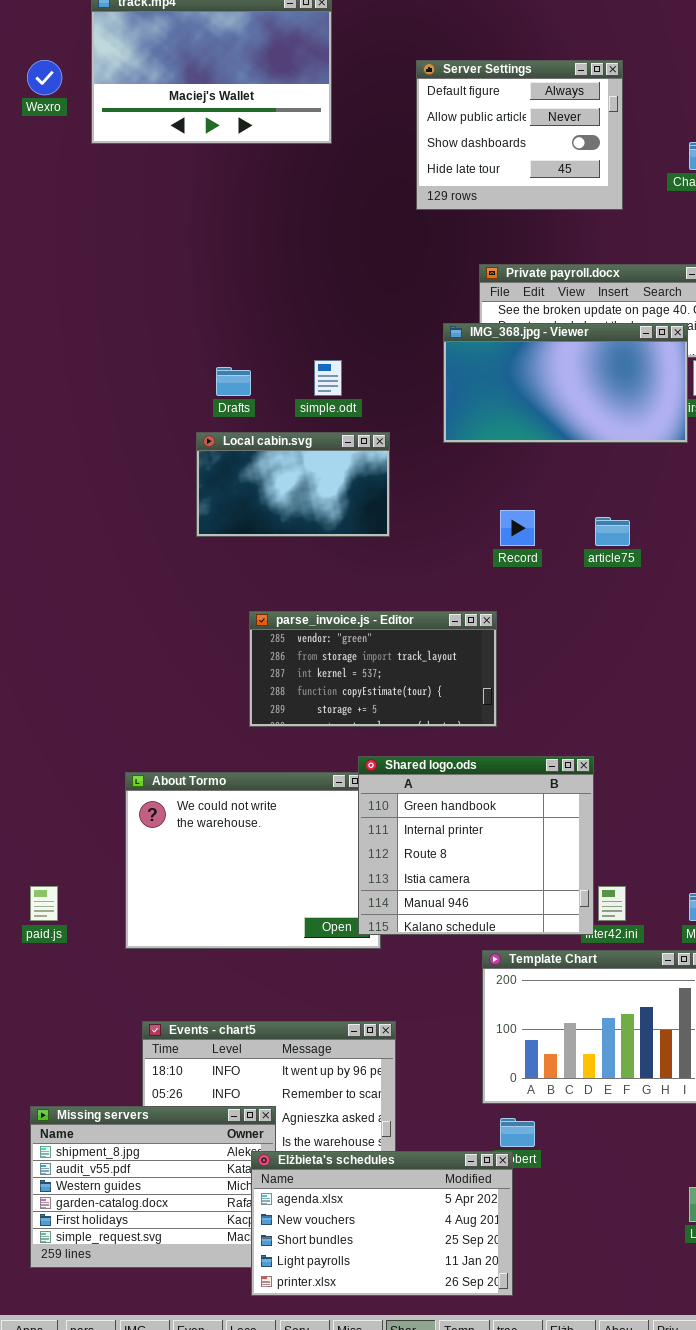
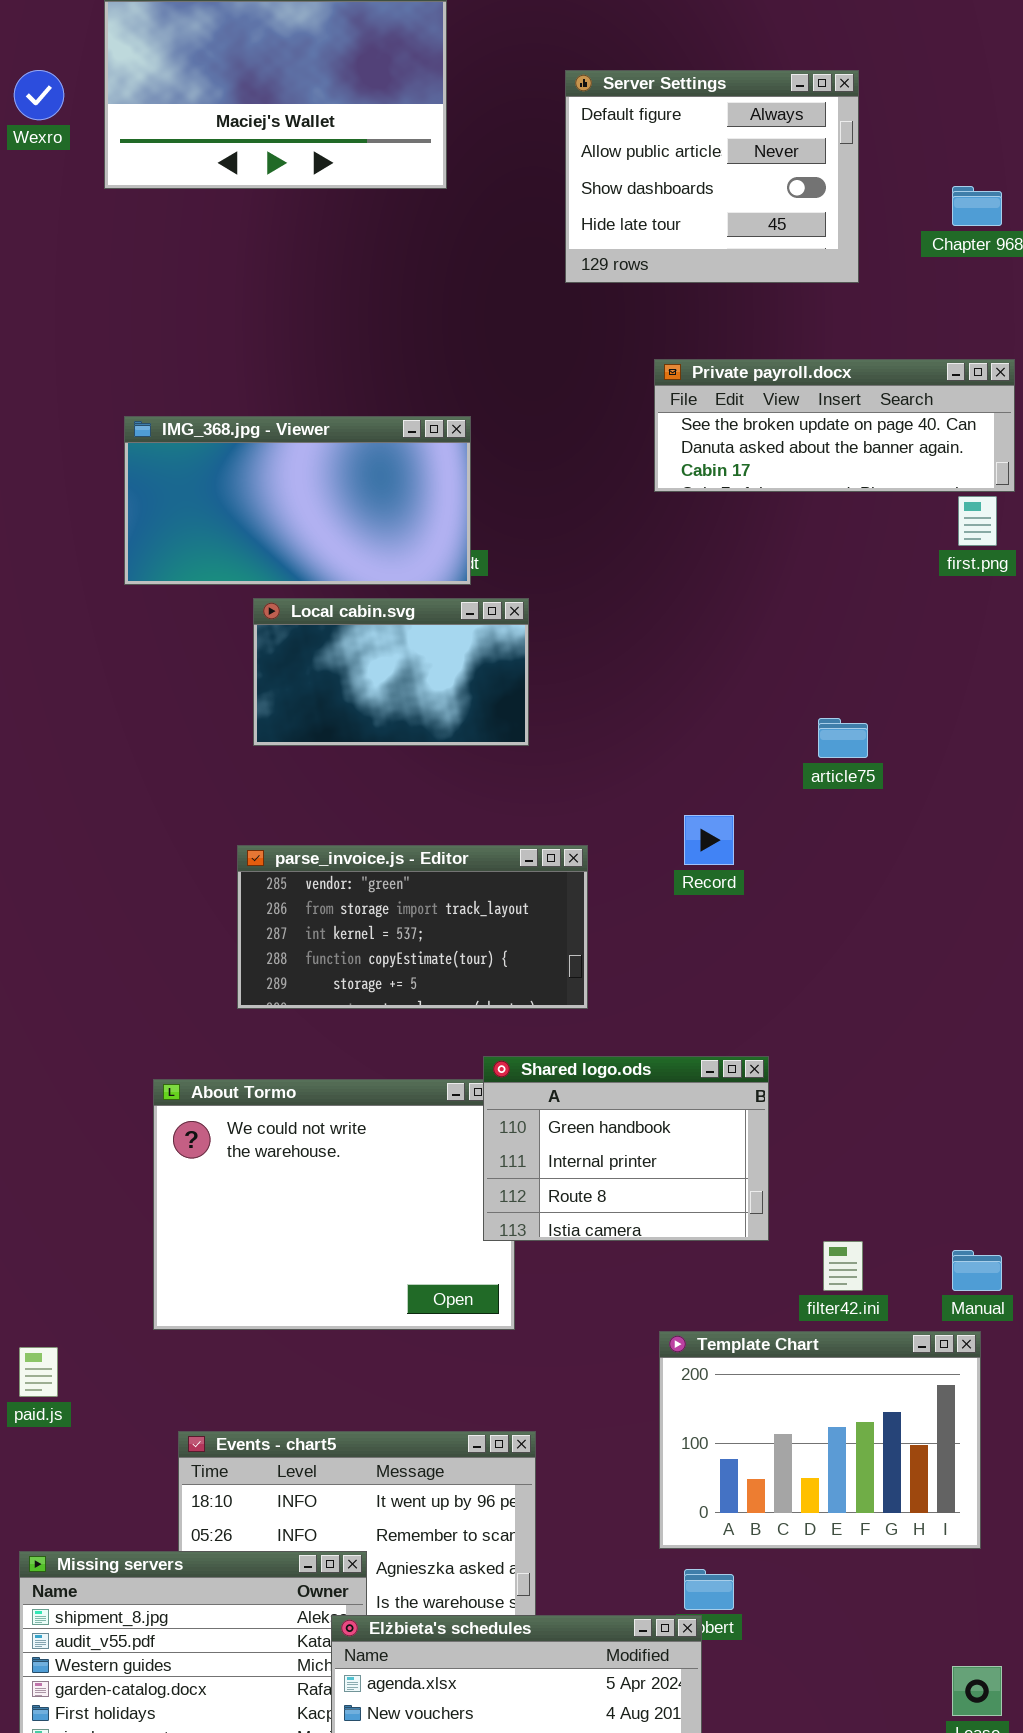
IMG_368.jpg - Viewer: [443,323,688,443] -> [124,416,471,585], moved
Record: [500,510,535,546] -> [684,815,734,865], moved
parse_invoice.js - Editor: [249,611,497,727] -> [237,845,588,1009], moved
Shared logo.ods: [358,756,594,935] -> [483,1056,769,1241], resized
paid.js: [30,886,58,921] -> [19,1347,58,1397], moved

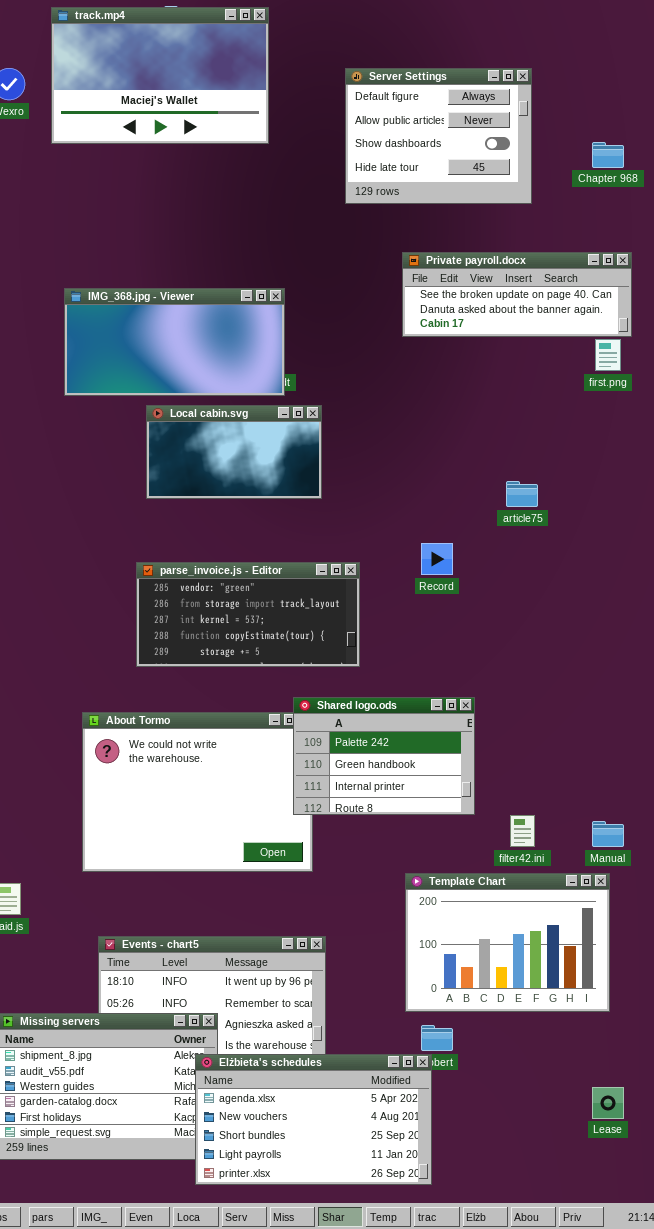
Shared logo.ods: [483,1056,769,1241] -> [293,697,475,815], scrolled up 1 row

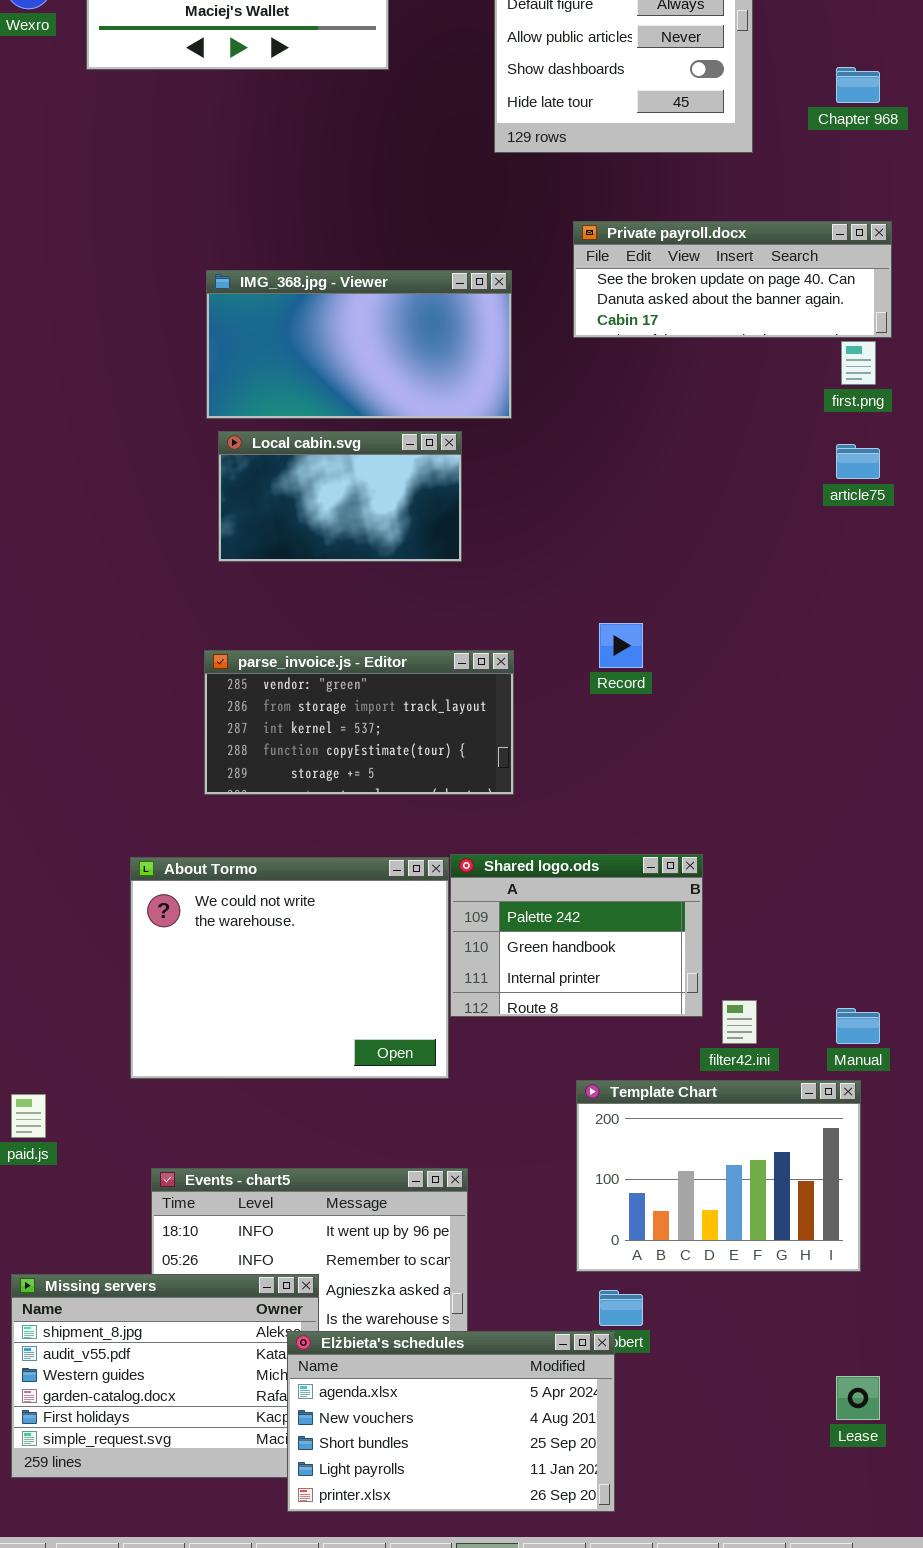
IMG_368.jpg - Viewer: [64,288,285,396] -> [206,270,512,419], moved
article75: [506,481,538,507] -> [836,444,880,479], moved
Shared logo.ods: [293,697,475,815] -> [450,854,703,1017], moved

